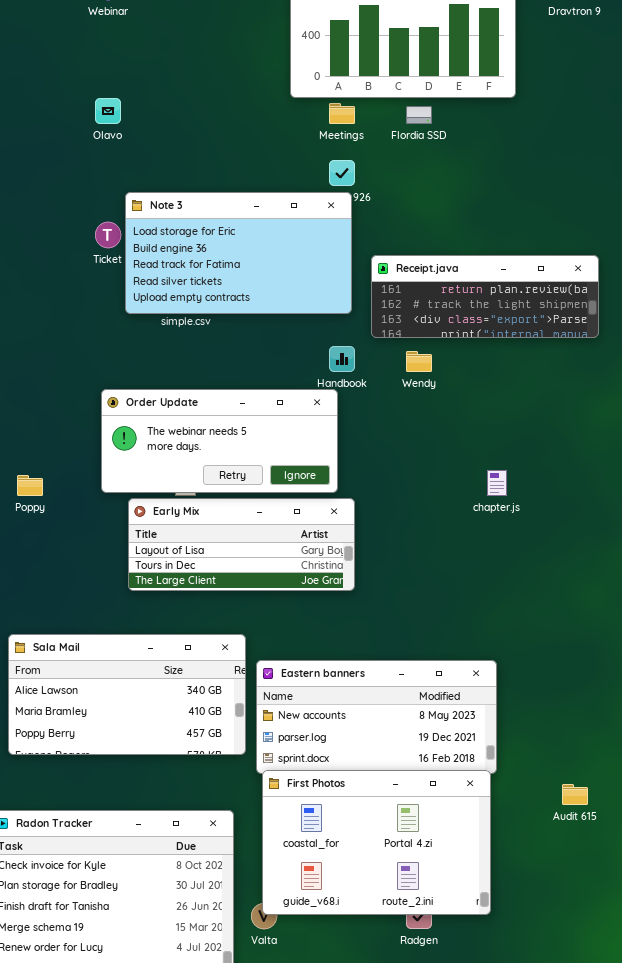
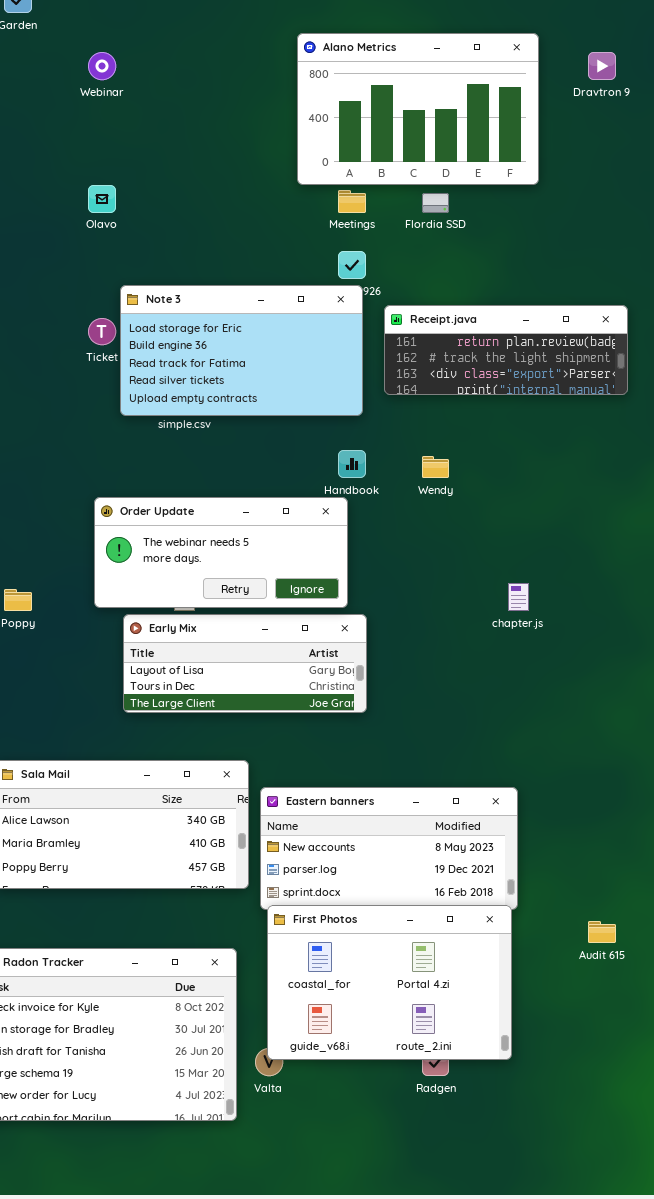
Receipt.java: [371,255,599,338] -> [384,305,628,395], moved

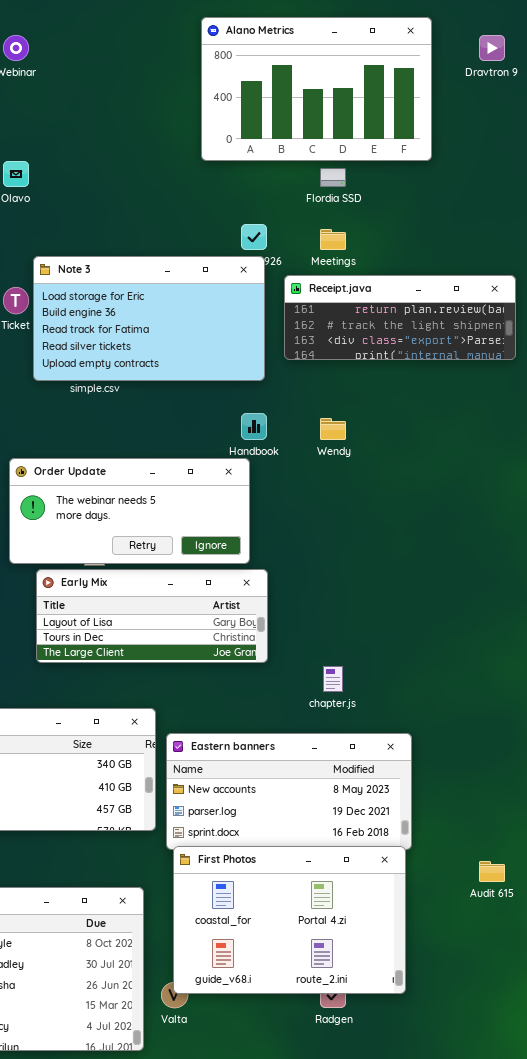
Meetings: [338,190,366,213] -> [320,229,346,250], moved
chapter.js: [508,583,529,611] -> [323,666,343,692], moved

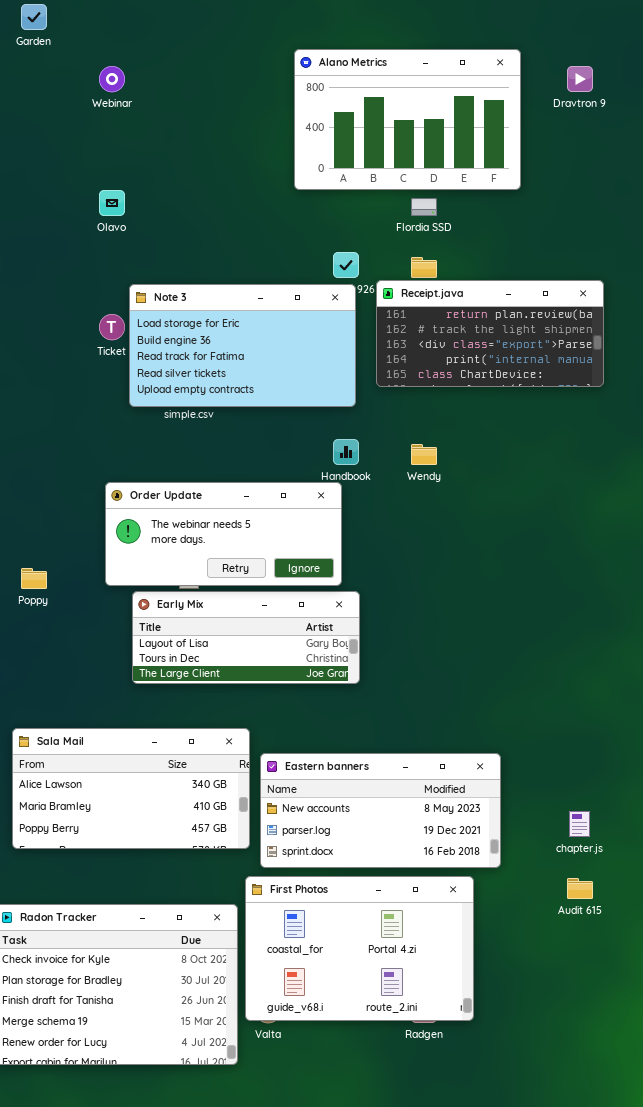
Receipt.java: [284,275,516,360] -> [376,280,604,387], resized
chapter.js: [323,666,343,692] -> [569,811,590,837], moved
First Photos: [173,846,406,994] -> [245,876,474,1021], moved

